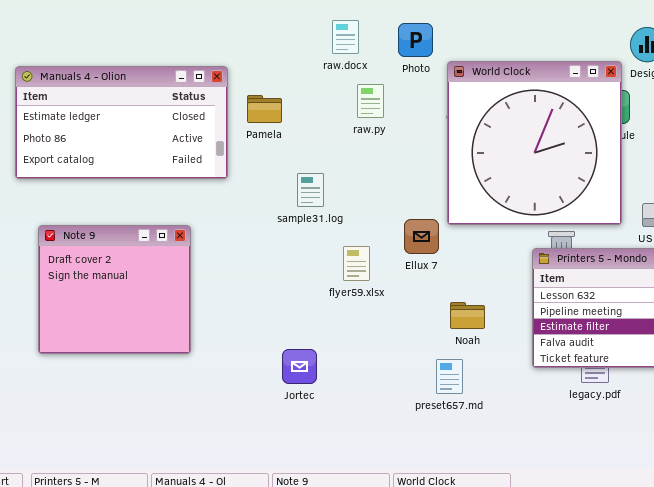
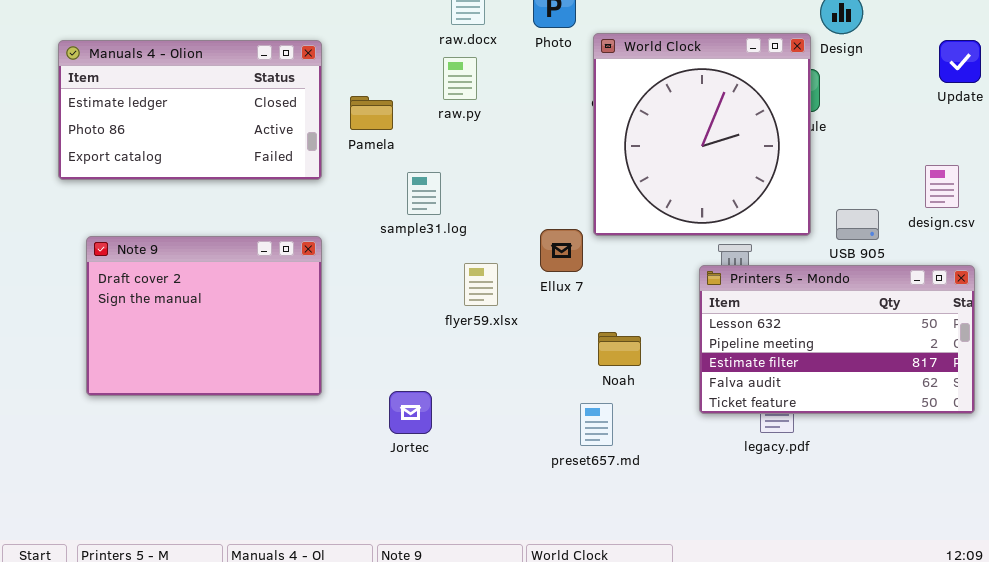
raw.py: [357,84,384,118] -> [443,57,477,100], moved
Pamela: [247,95,282,123] -> [350,96,393,130], moved
Note 9: [38,225,191,354] -> [86,236,322,396], resized

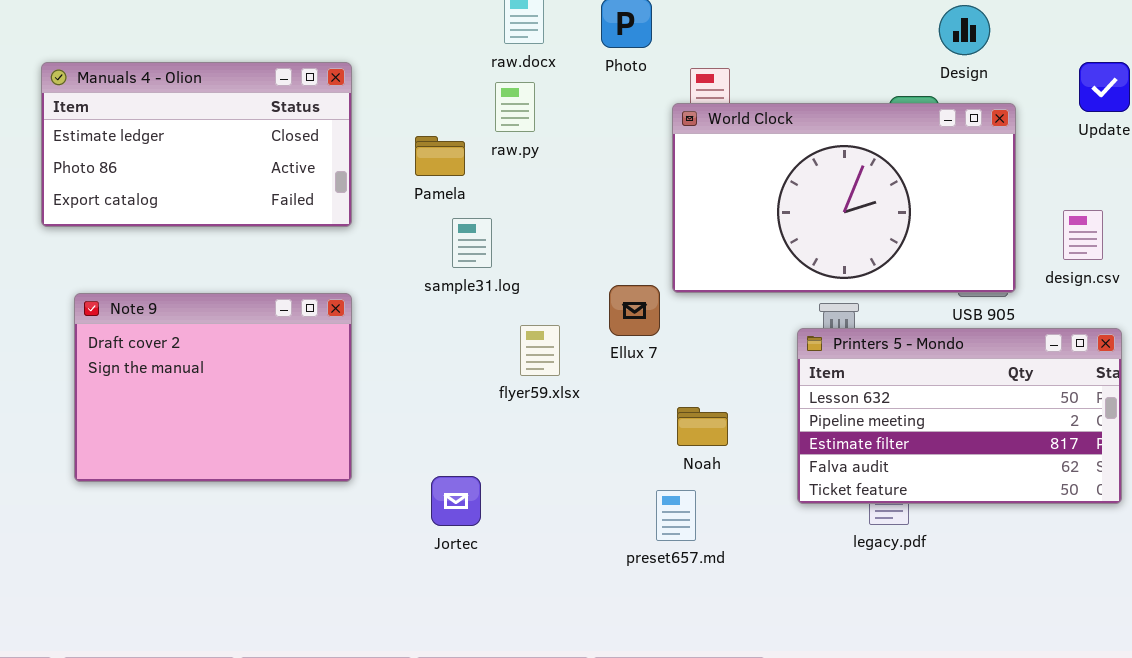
World Clock: [593,33,811,236] -> [672,103,1016,293], resized
Pamela: [350,96,393,130] -> [415,136,465,176], moved

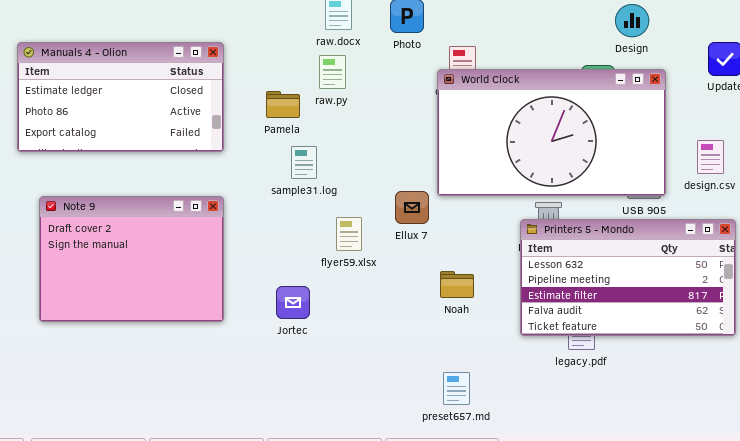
Jortec: [431,476,481,526] -> [276,286,310,319], moved
preset657.md: [656,490,696,541] -> [443,372,470,405], moved

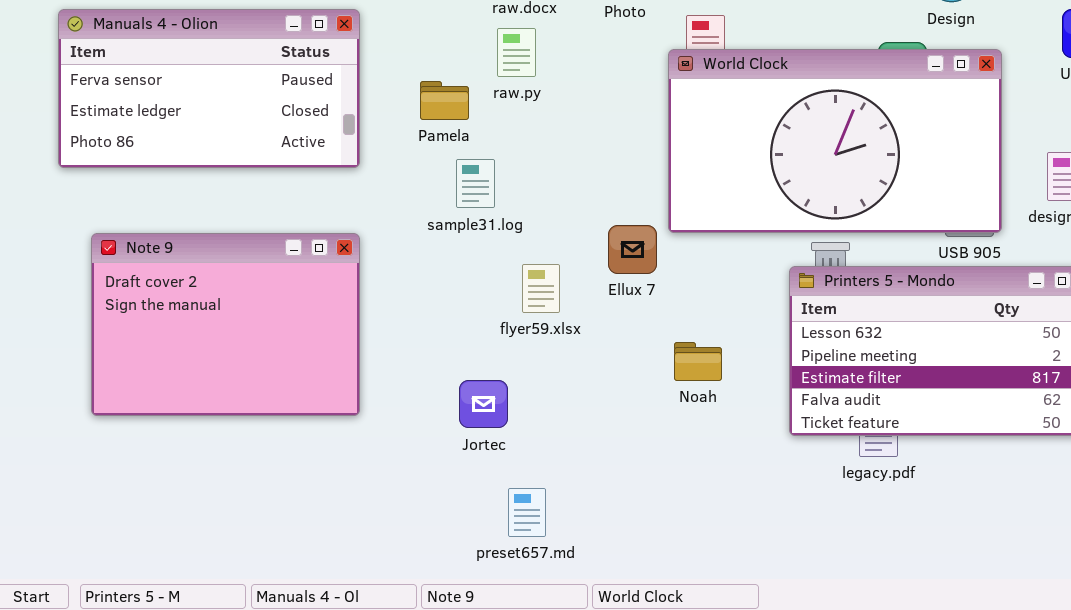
Manuals 4 - Olion: [17,42,224,152] -> [58,9,360,168], scrolled up 1 row
Jortec: [276,286,310,319] -> [459,380,508,428], moved
preset657.md: [443,372,470,405] -> [508,488,546,537], moved

